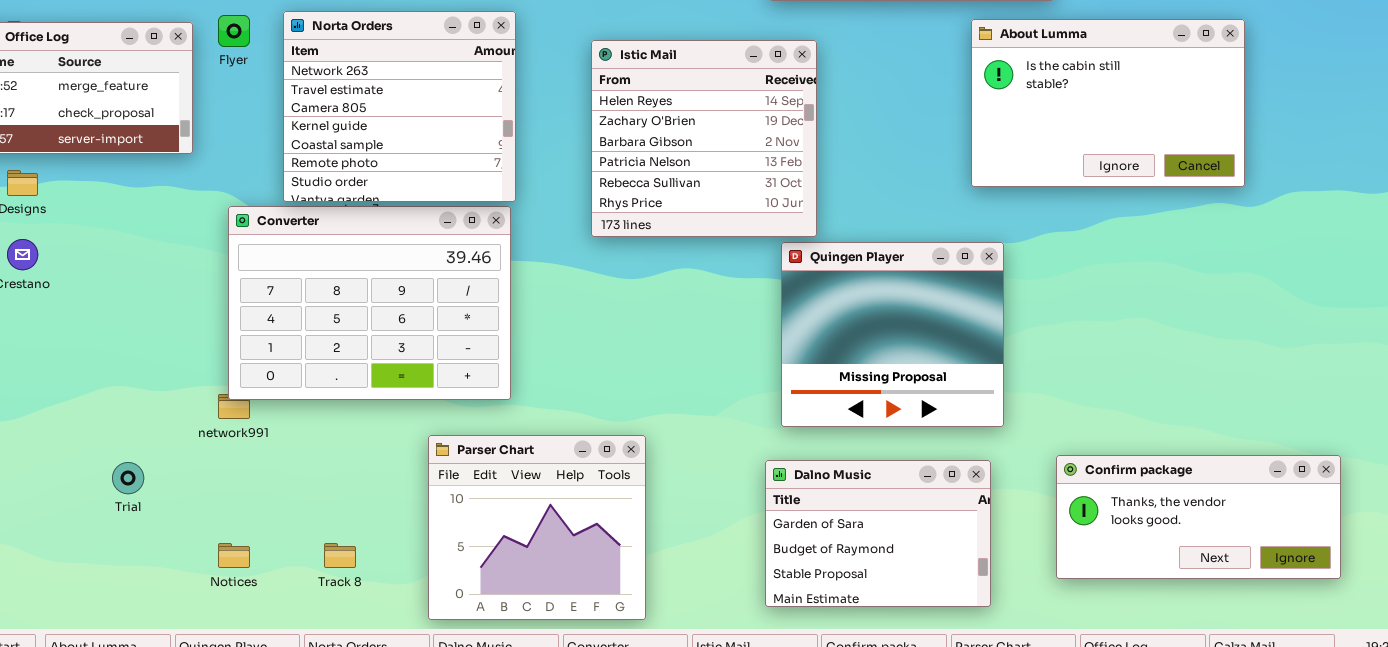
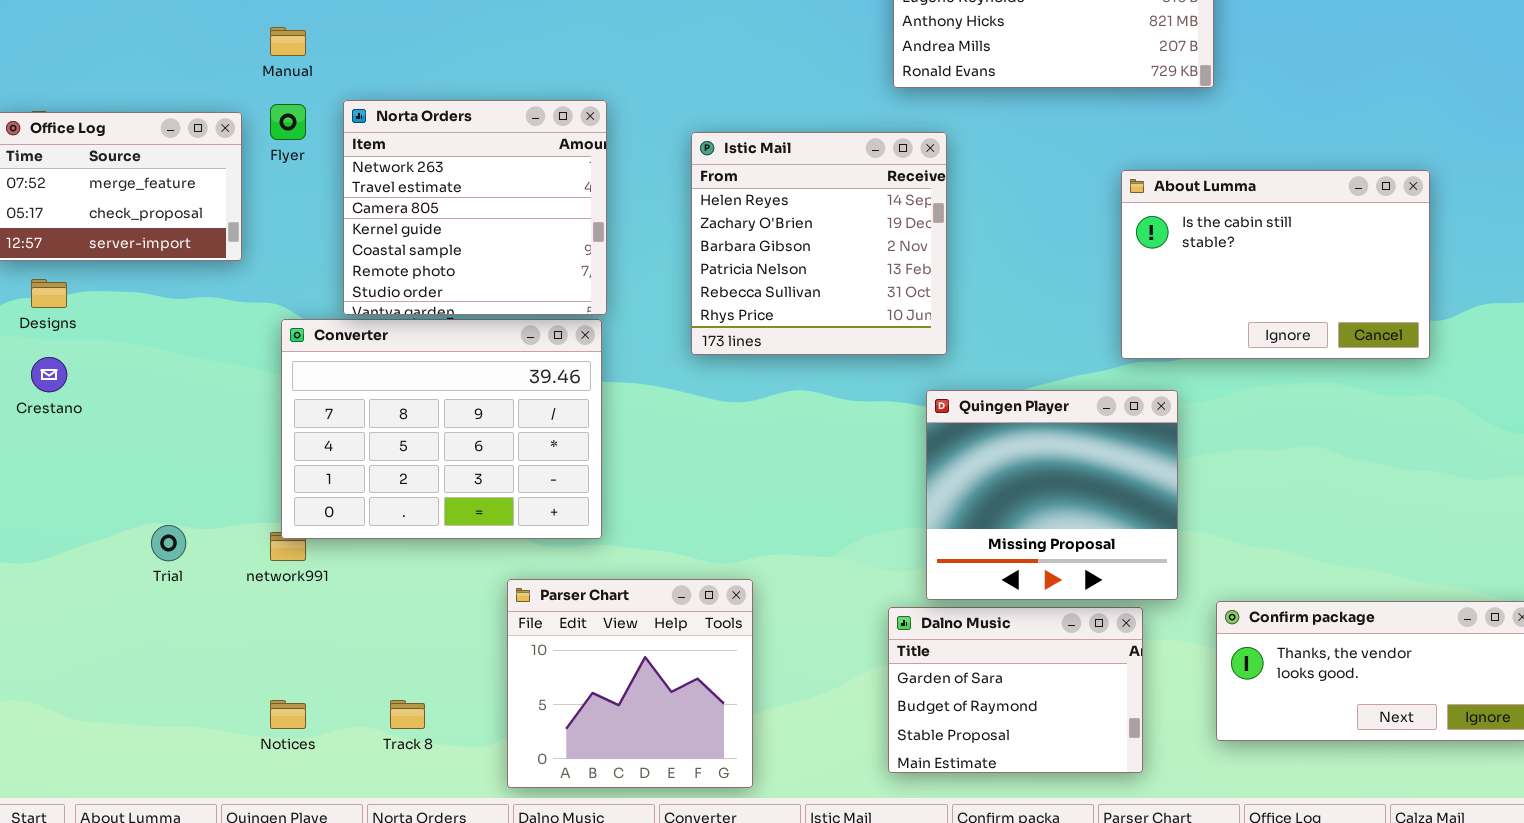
About Lumma: [971,19,1245,187] -> [1121,170,1430,359], moved
Quingen Player: [781,242,1004,427] -> [926,390,1178,600], moved
Trial: [112,462,144,494] -> [151,525,186,561], moved

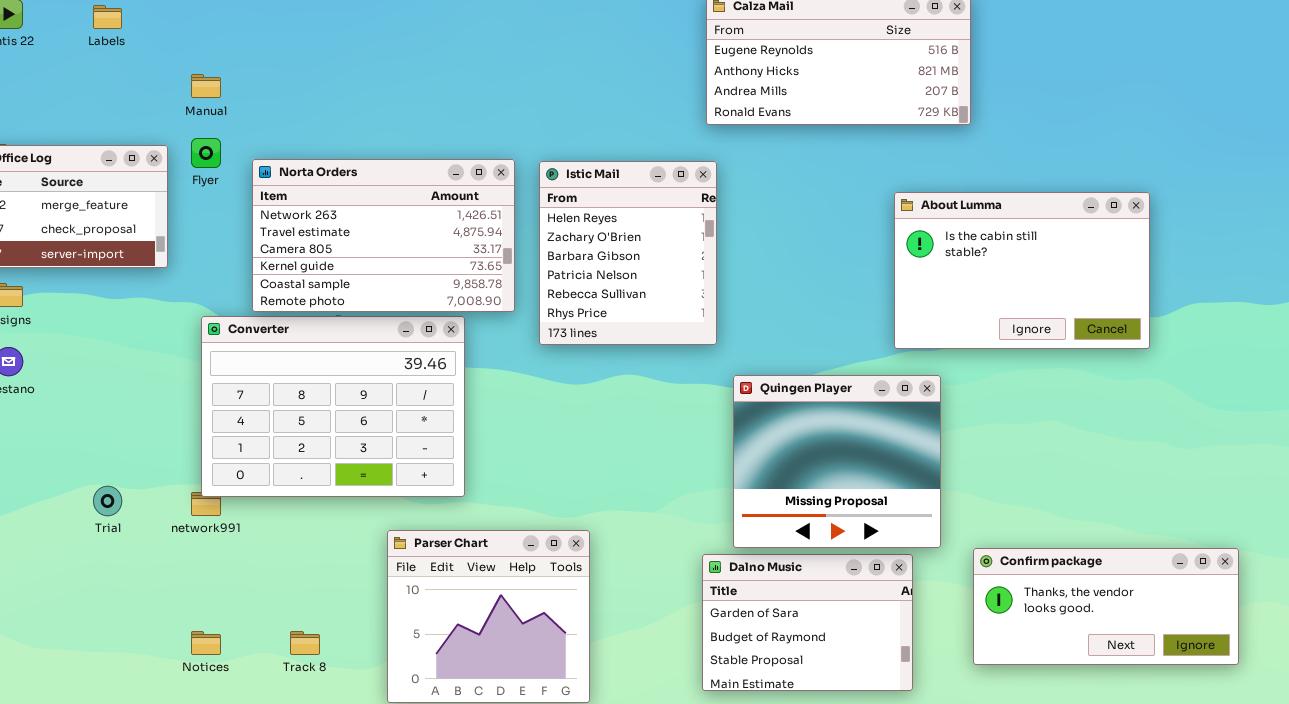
Norta Orders: [343,100,607,315] -> [252,159,515,312], resized
Istic Mail: [691,132,947,355] -> [539,161,717,345], resized

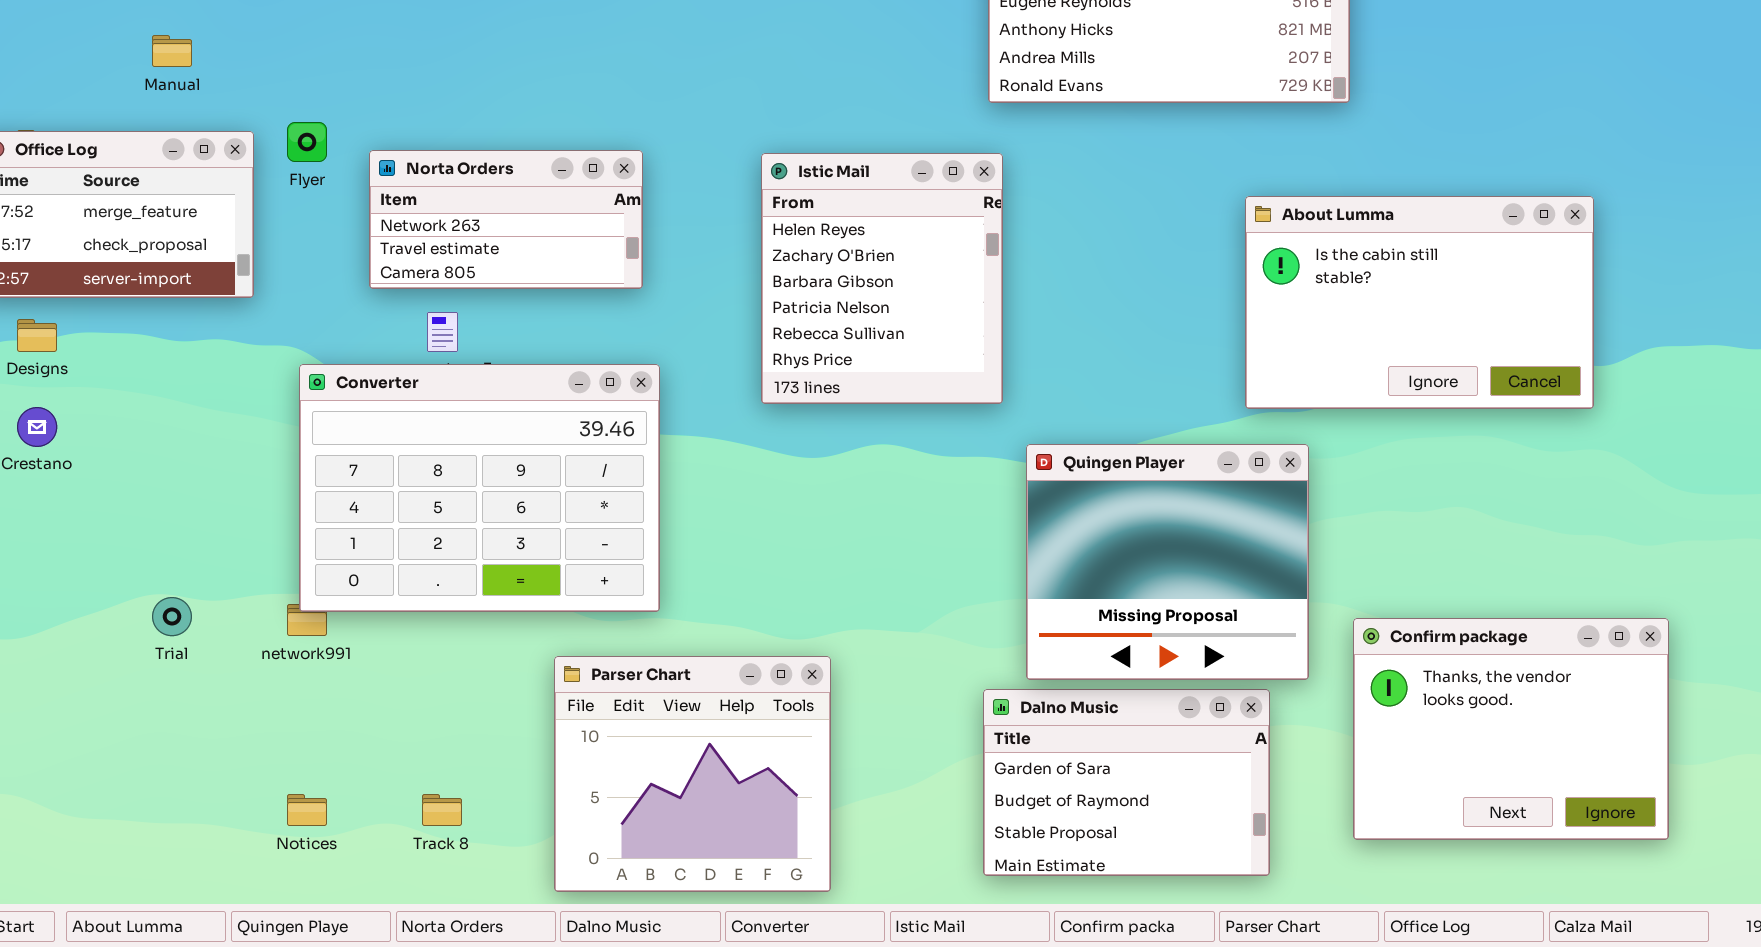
Manual: [191,74,221,98] -> [152,35,192,67], moved
Norta Orders: [252,159,515,312] -> [369,150,643,289], resized
Confirm package: [973,548,1239,665] -> [1353,618,1669,840], resized

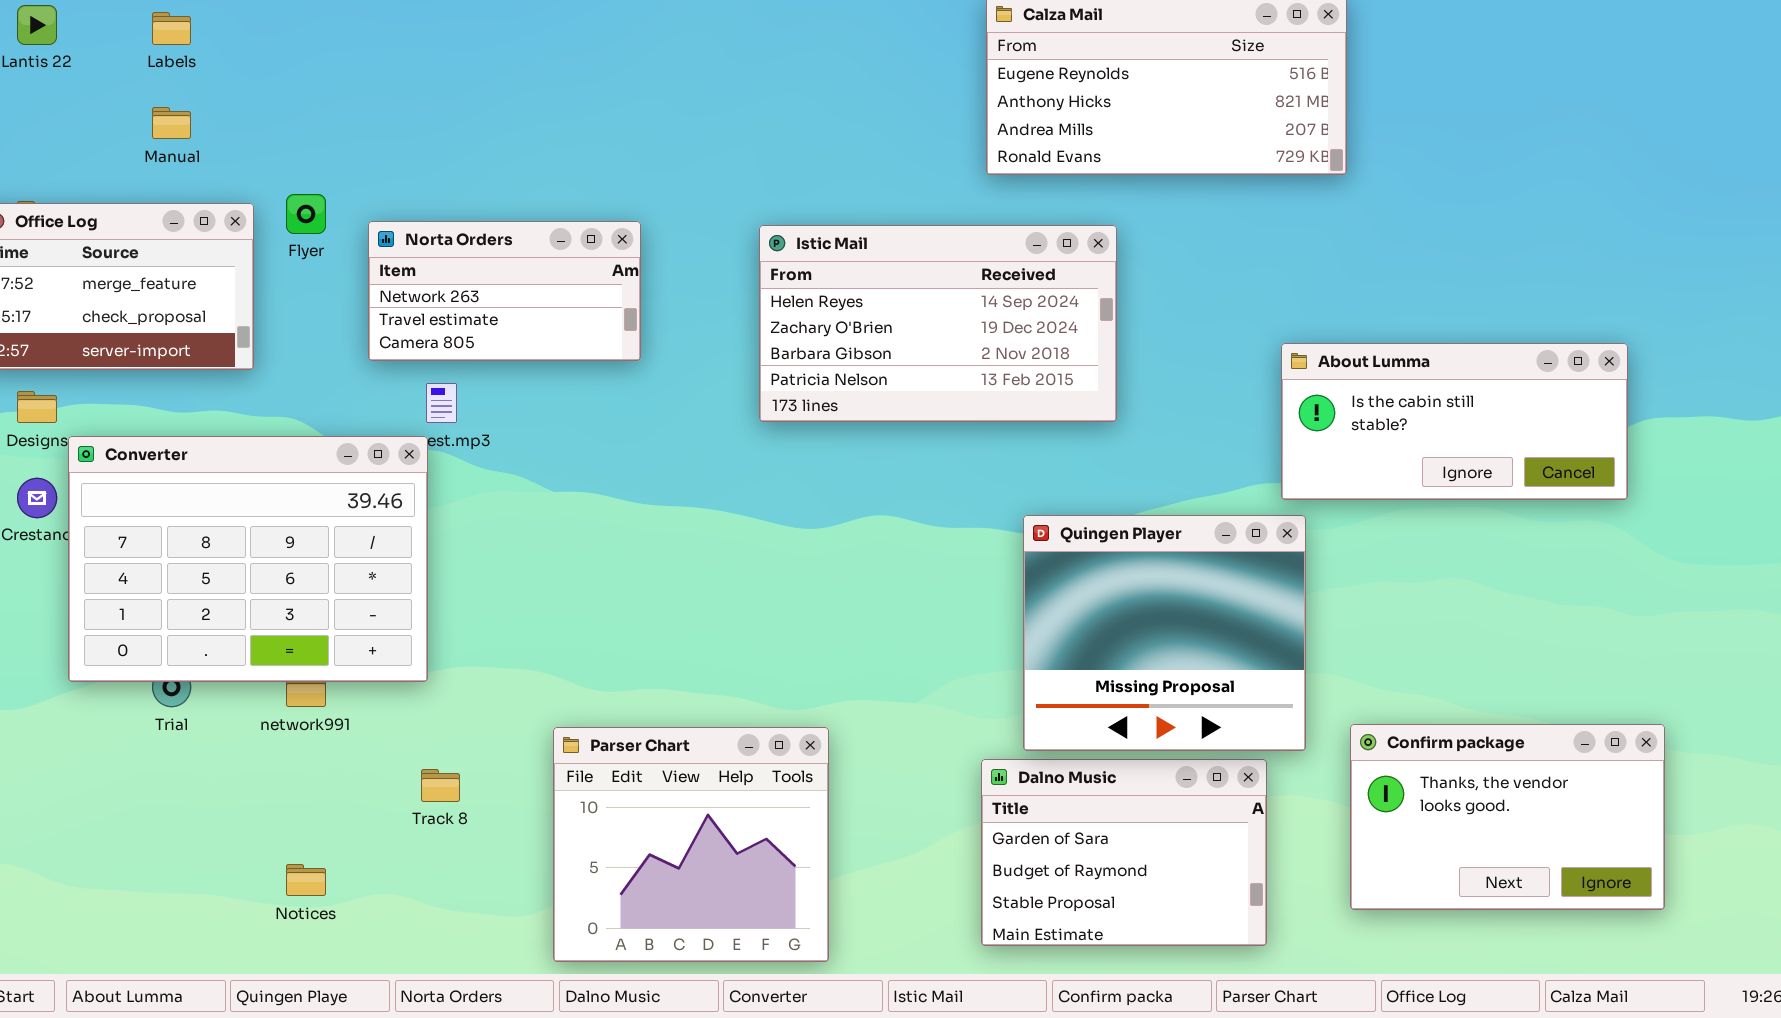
Istic Mail: [761,153,1003,404] -> [759,225,1117,422], resized
About Lumma: [1245,196,1594,409] -> [1281,343,1628,500], moved, resized
Converter: [299,364,660,612] -> [68,436,428,682], moved
Confirm package: [1353,618,1669,840] -> [1350,724,1665,910], resized
Track 8: [422,794,462,826] -> [421,769,460,802], moved

